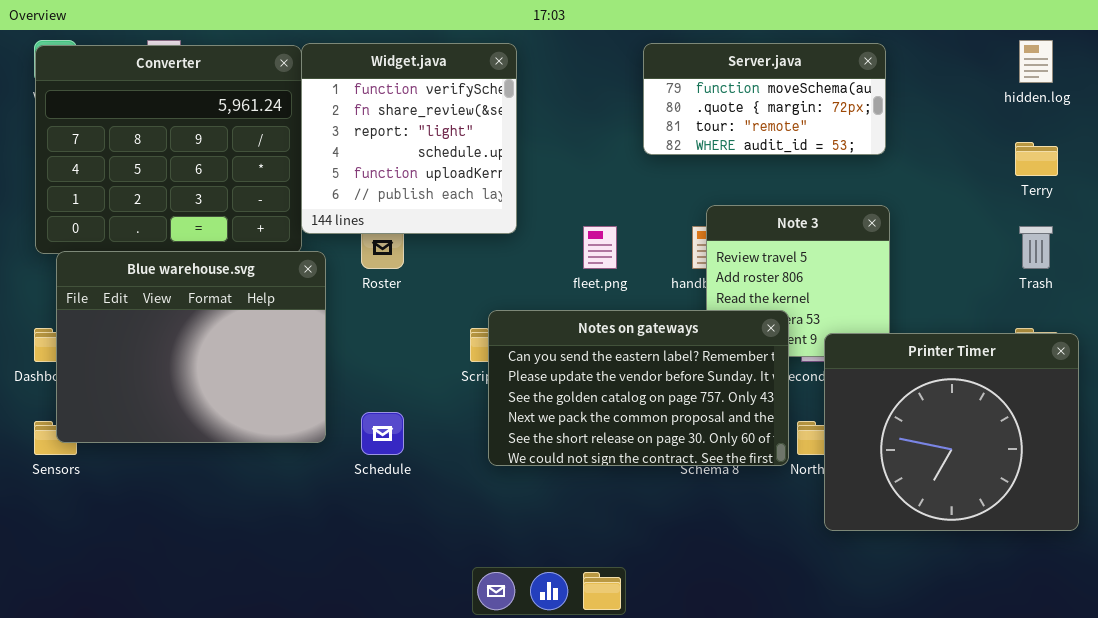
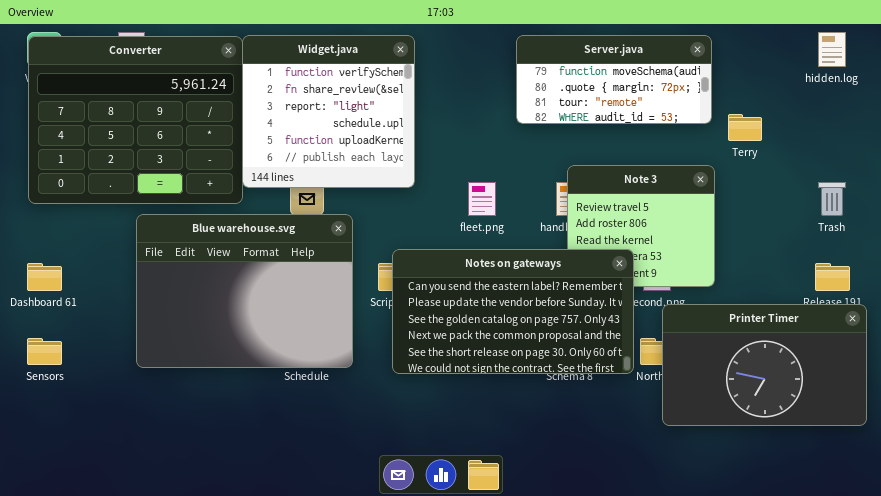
Terry: [1015,142,1058,176] -> [728,114,762,141], moved
Blue warehouse.svg: [56,251,326,443] -> [136,214,353,368], moved
Printer Timer: [824,333,1079,531] -> [662,304,867,426], resized

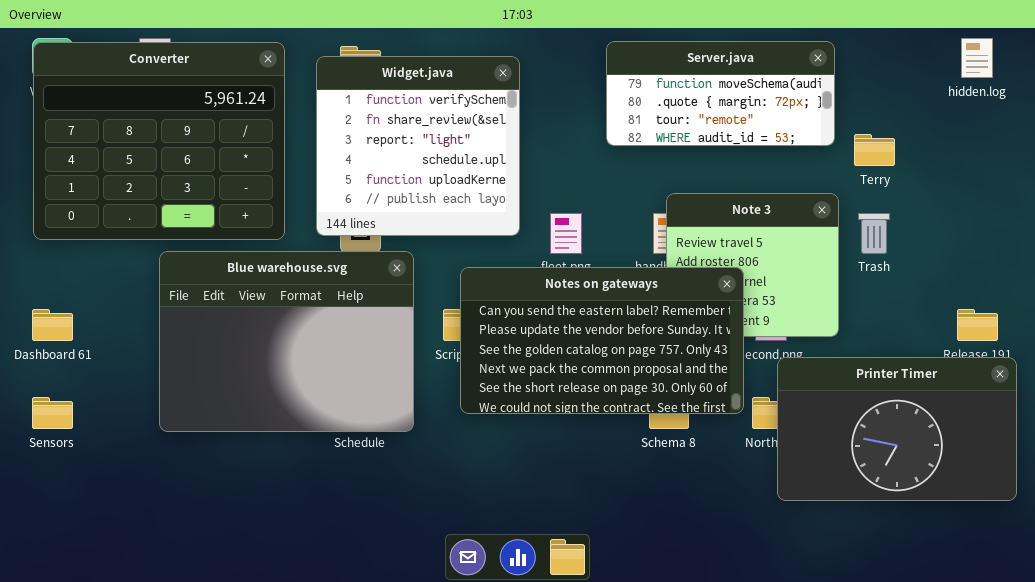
Widget.java: [242,35,415,188] -> [316,56,520,236], moved
Trash: [818,182,846,216] -> [858,213,890,254], moved
Notes on gateways: [392,249,634,374] -> [460,267,744,414], moved

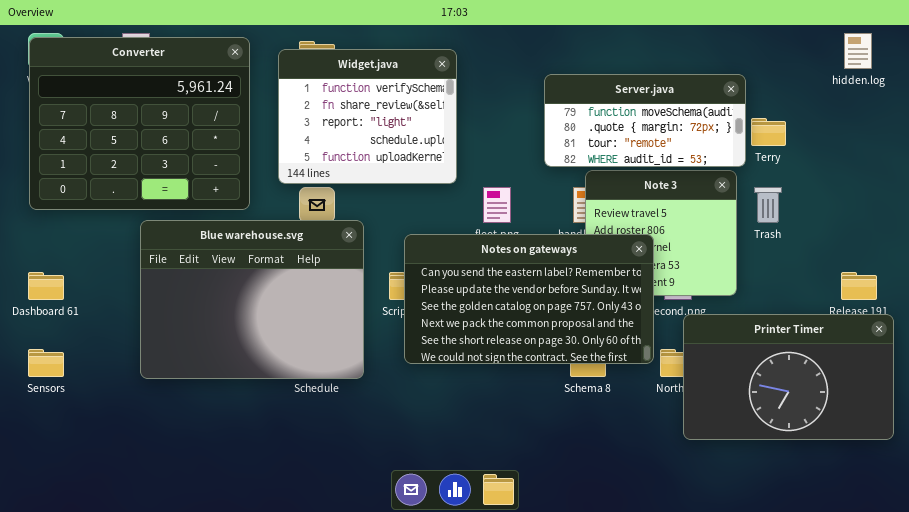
Server.java: [606,41,835,146] -> [544,74,746,167], moved
Widget.java: [316,56,520,236] -> [278,49,457,184], resized

